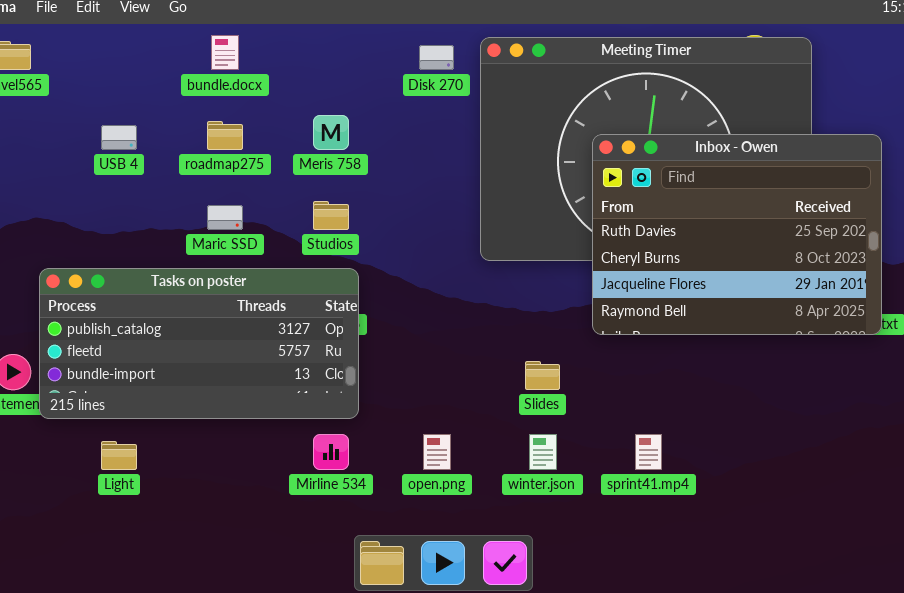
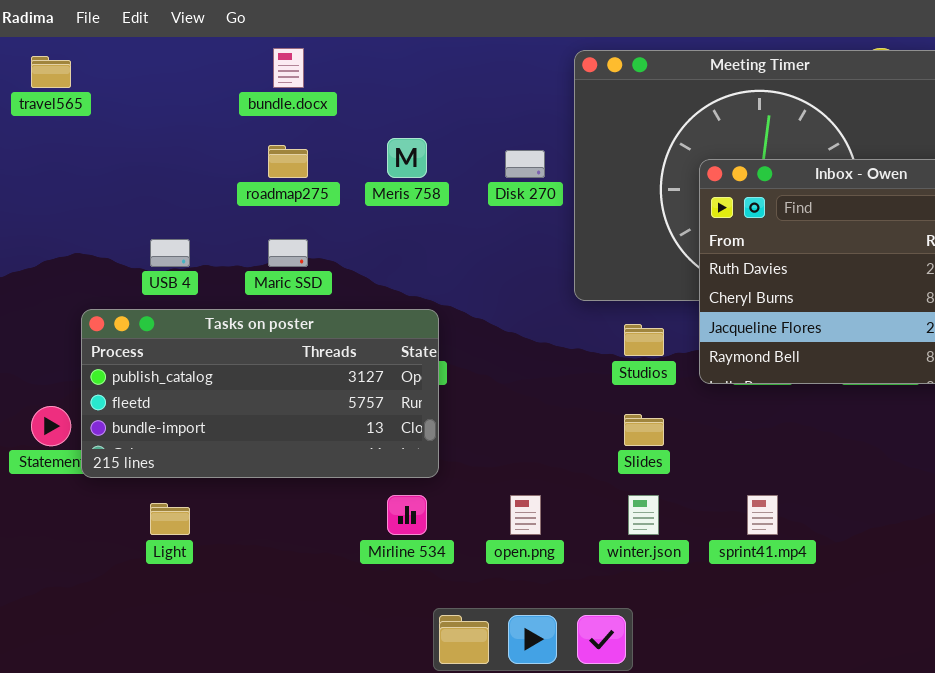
Disk 270: [419,45,454,70] -> [505,150,545,178], moved
USB 4: [101,125,137,150] -> [150,239,190,267], moved
Studios: [313,201,349,230] -> [624,324,664,356], moved

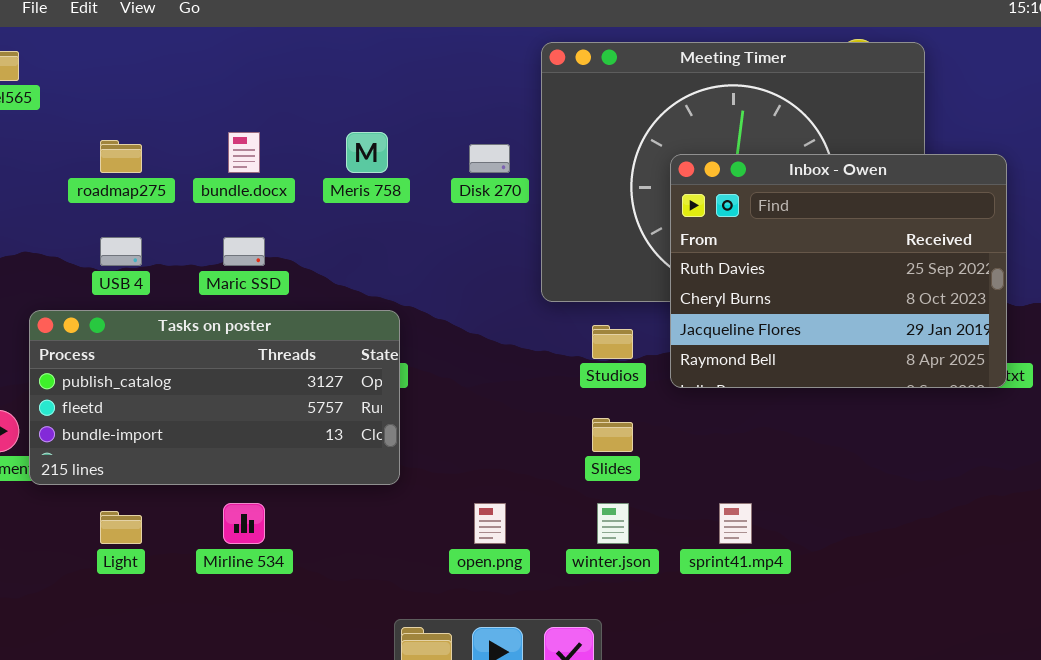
bundle.docx: [273,48,304,88] -> [228,132,260,173], moved
roadmap275: [268,145,308,178] -> [100,140,142,173], moved
Mirline 534: [387,495,427,535] -> [223,503,265,544], moved

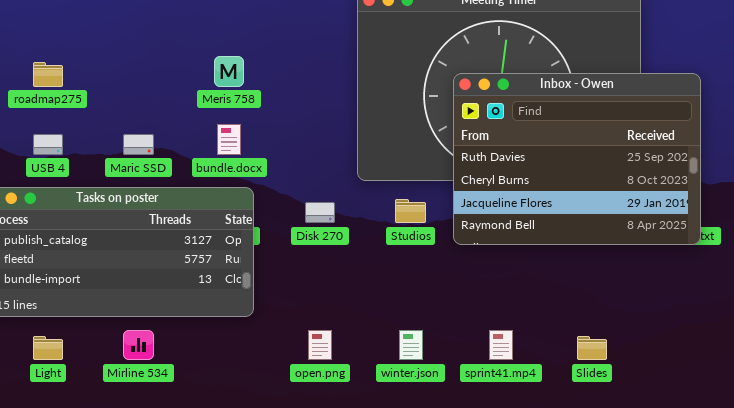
bundle.docx: [228,132,260,173] -> [217,124,241,155], moved
Disk 270: [469,144,510,173] -> [305,202,335,223], moved
Slides: [592,418,633,452] -> [577,336,607,360], moved

